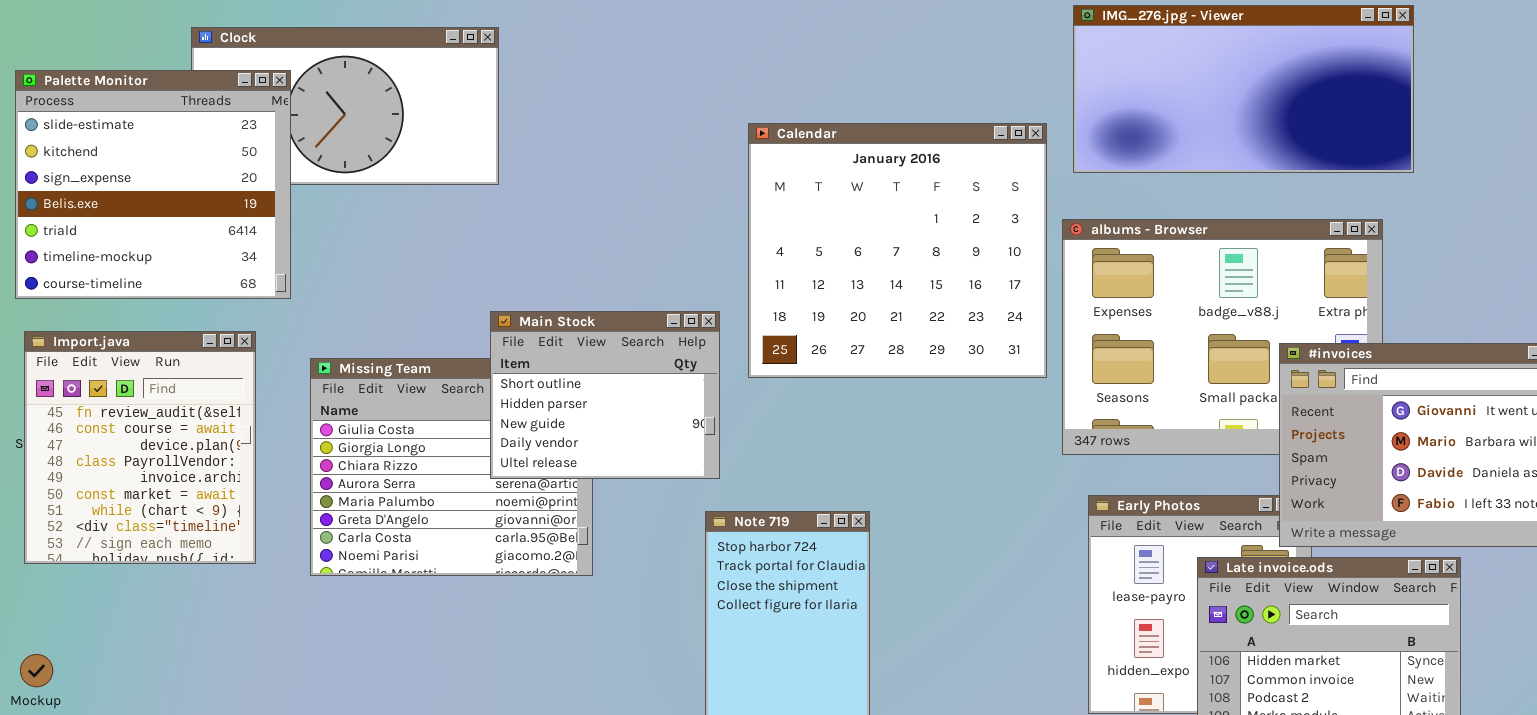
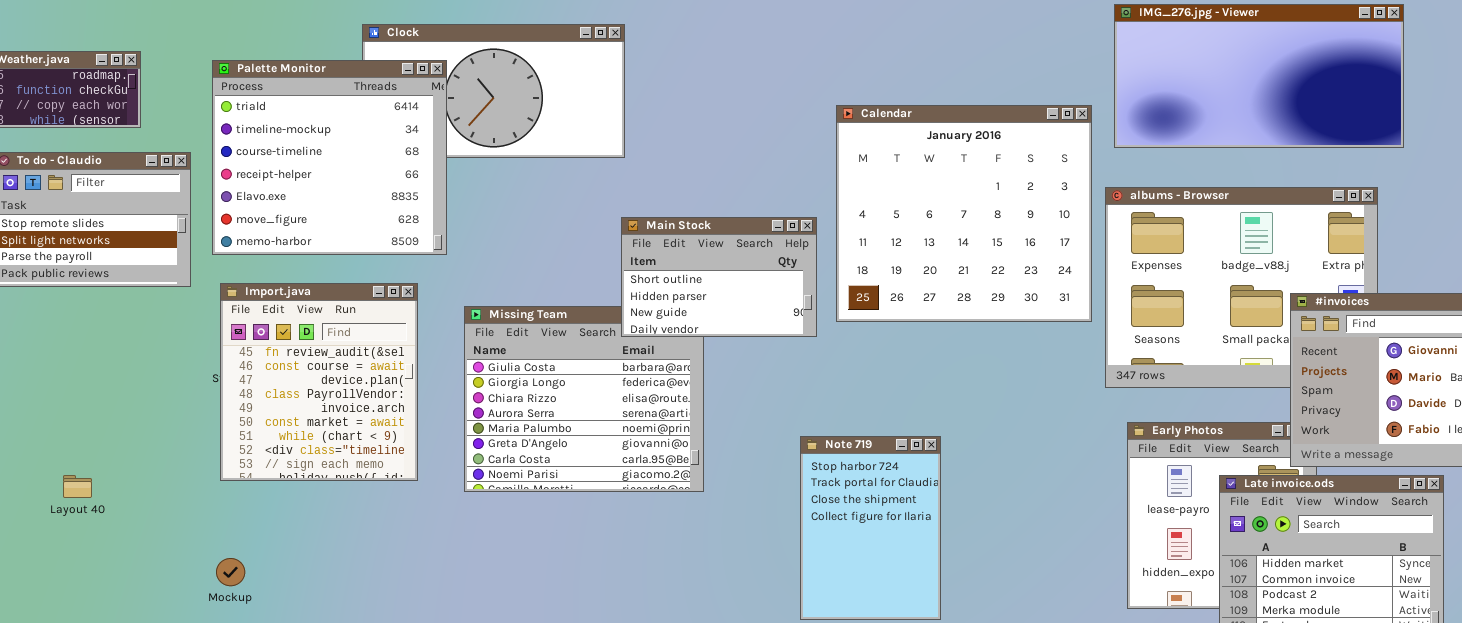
Palette Monitor: [15,70,291,299] -> [212,60,447,255], scrolled down 4 rows
Main Stock: [490,311,720,479] -> [621,217,817,337], moved, resized

